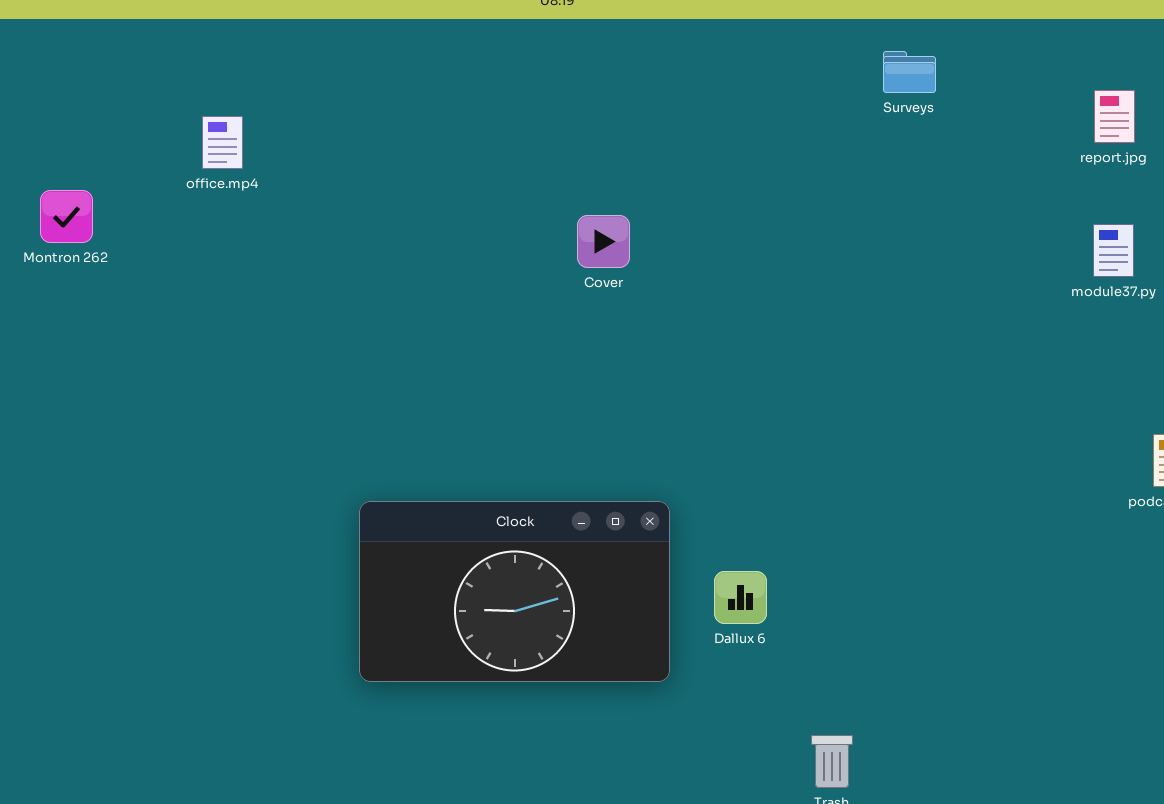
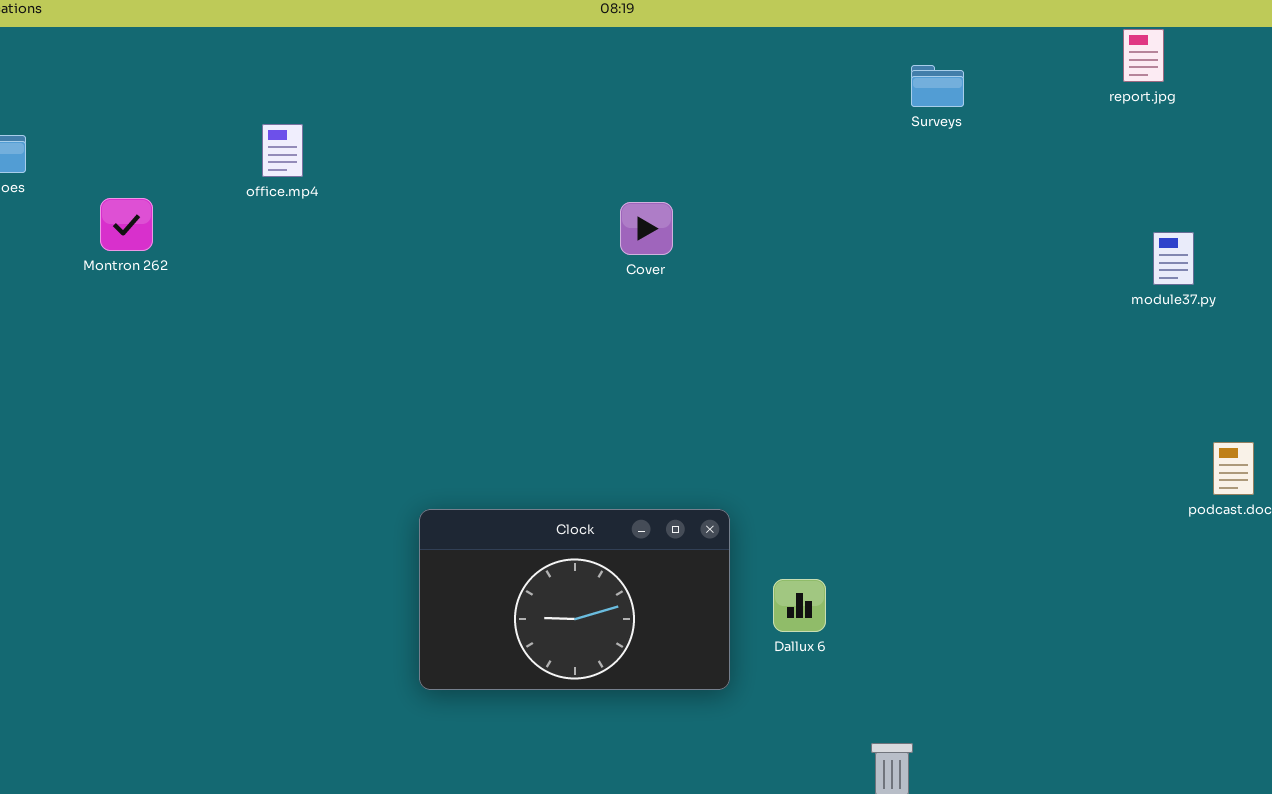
Surveys: [883,51,936,93] -> [911,65,964,107], moved
report.jpg: [1094,90,1135,143] -> [1123,29,1164,82], moved
Cover: [577,215,630,268] -> [620,202,673,255], moved

